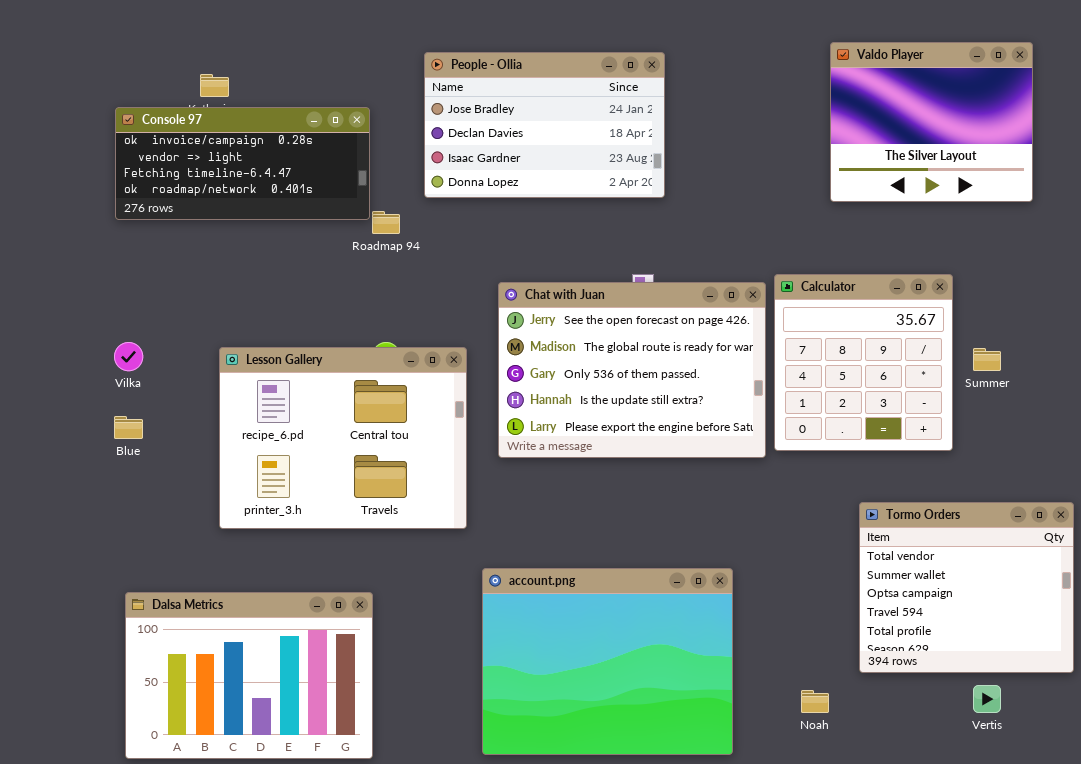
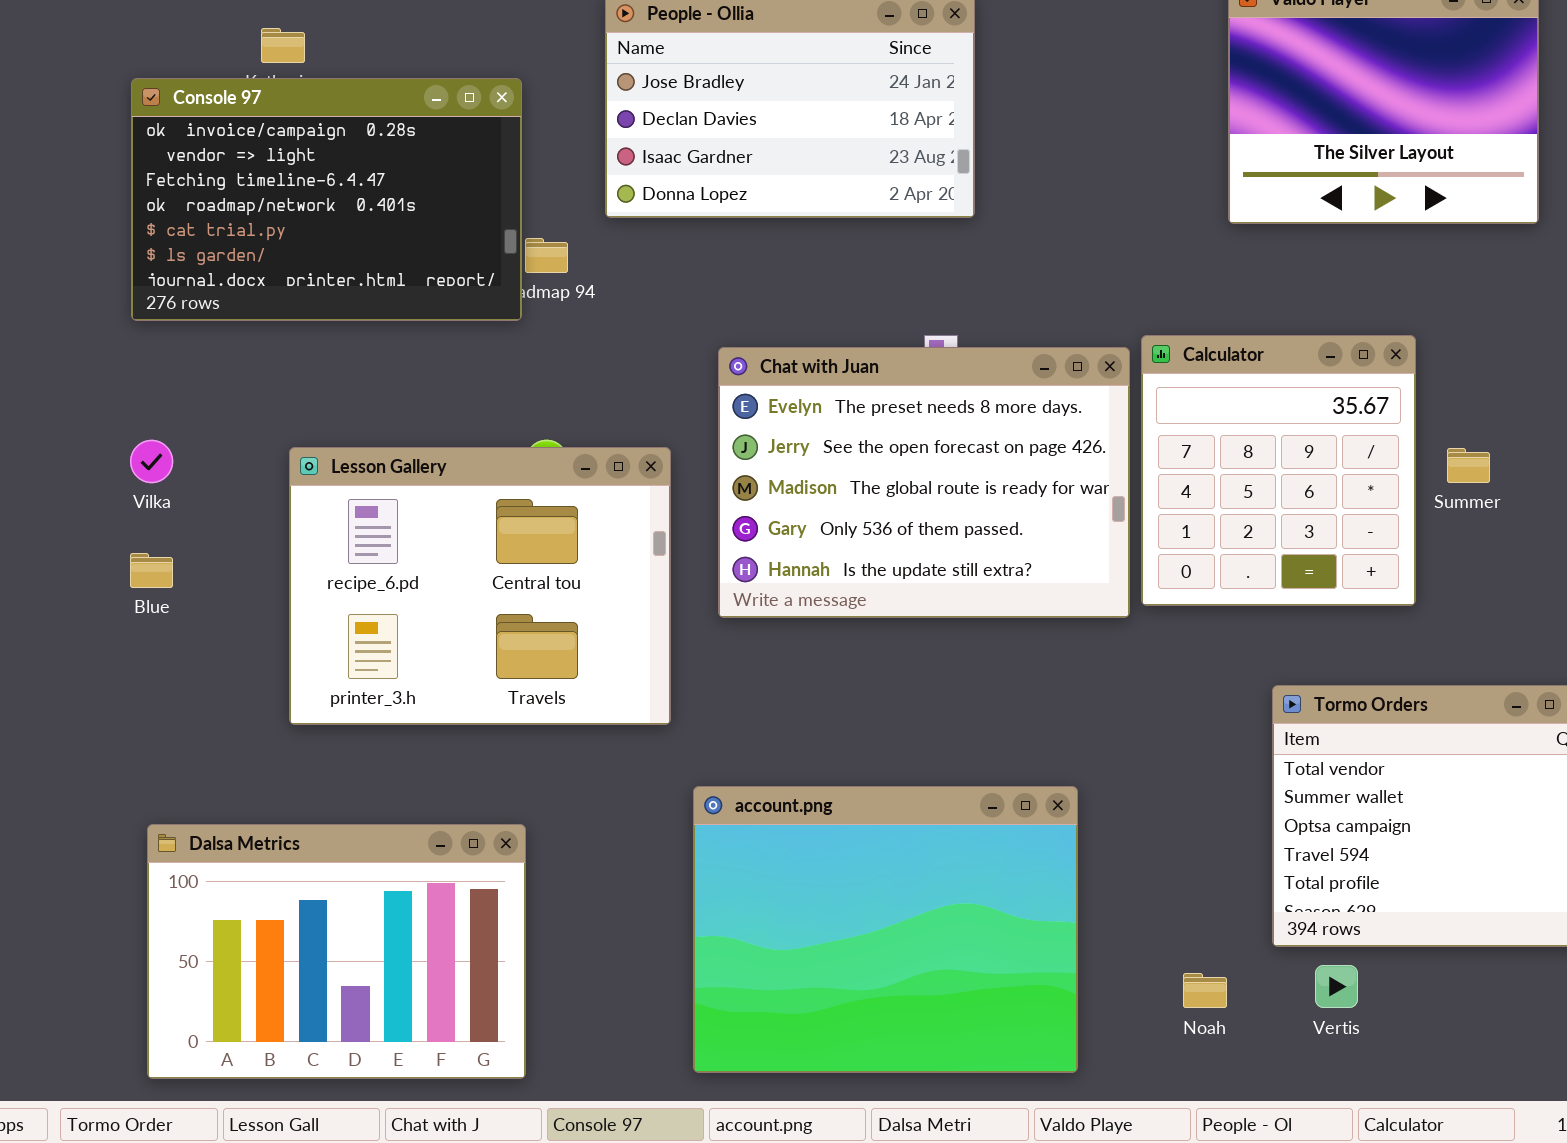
Console 97: [115,107,370,220] -> [131,78,522,321], resized
Chat with Juan: [498,282,766,458] -> [718,347,1130,618], scrolled up 1 row
Vertis: [973,685,1001,713] -> [1315,965,1358,1008], moved

